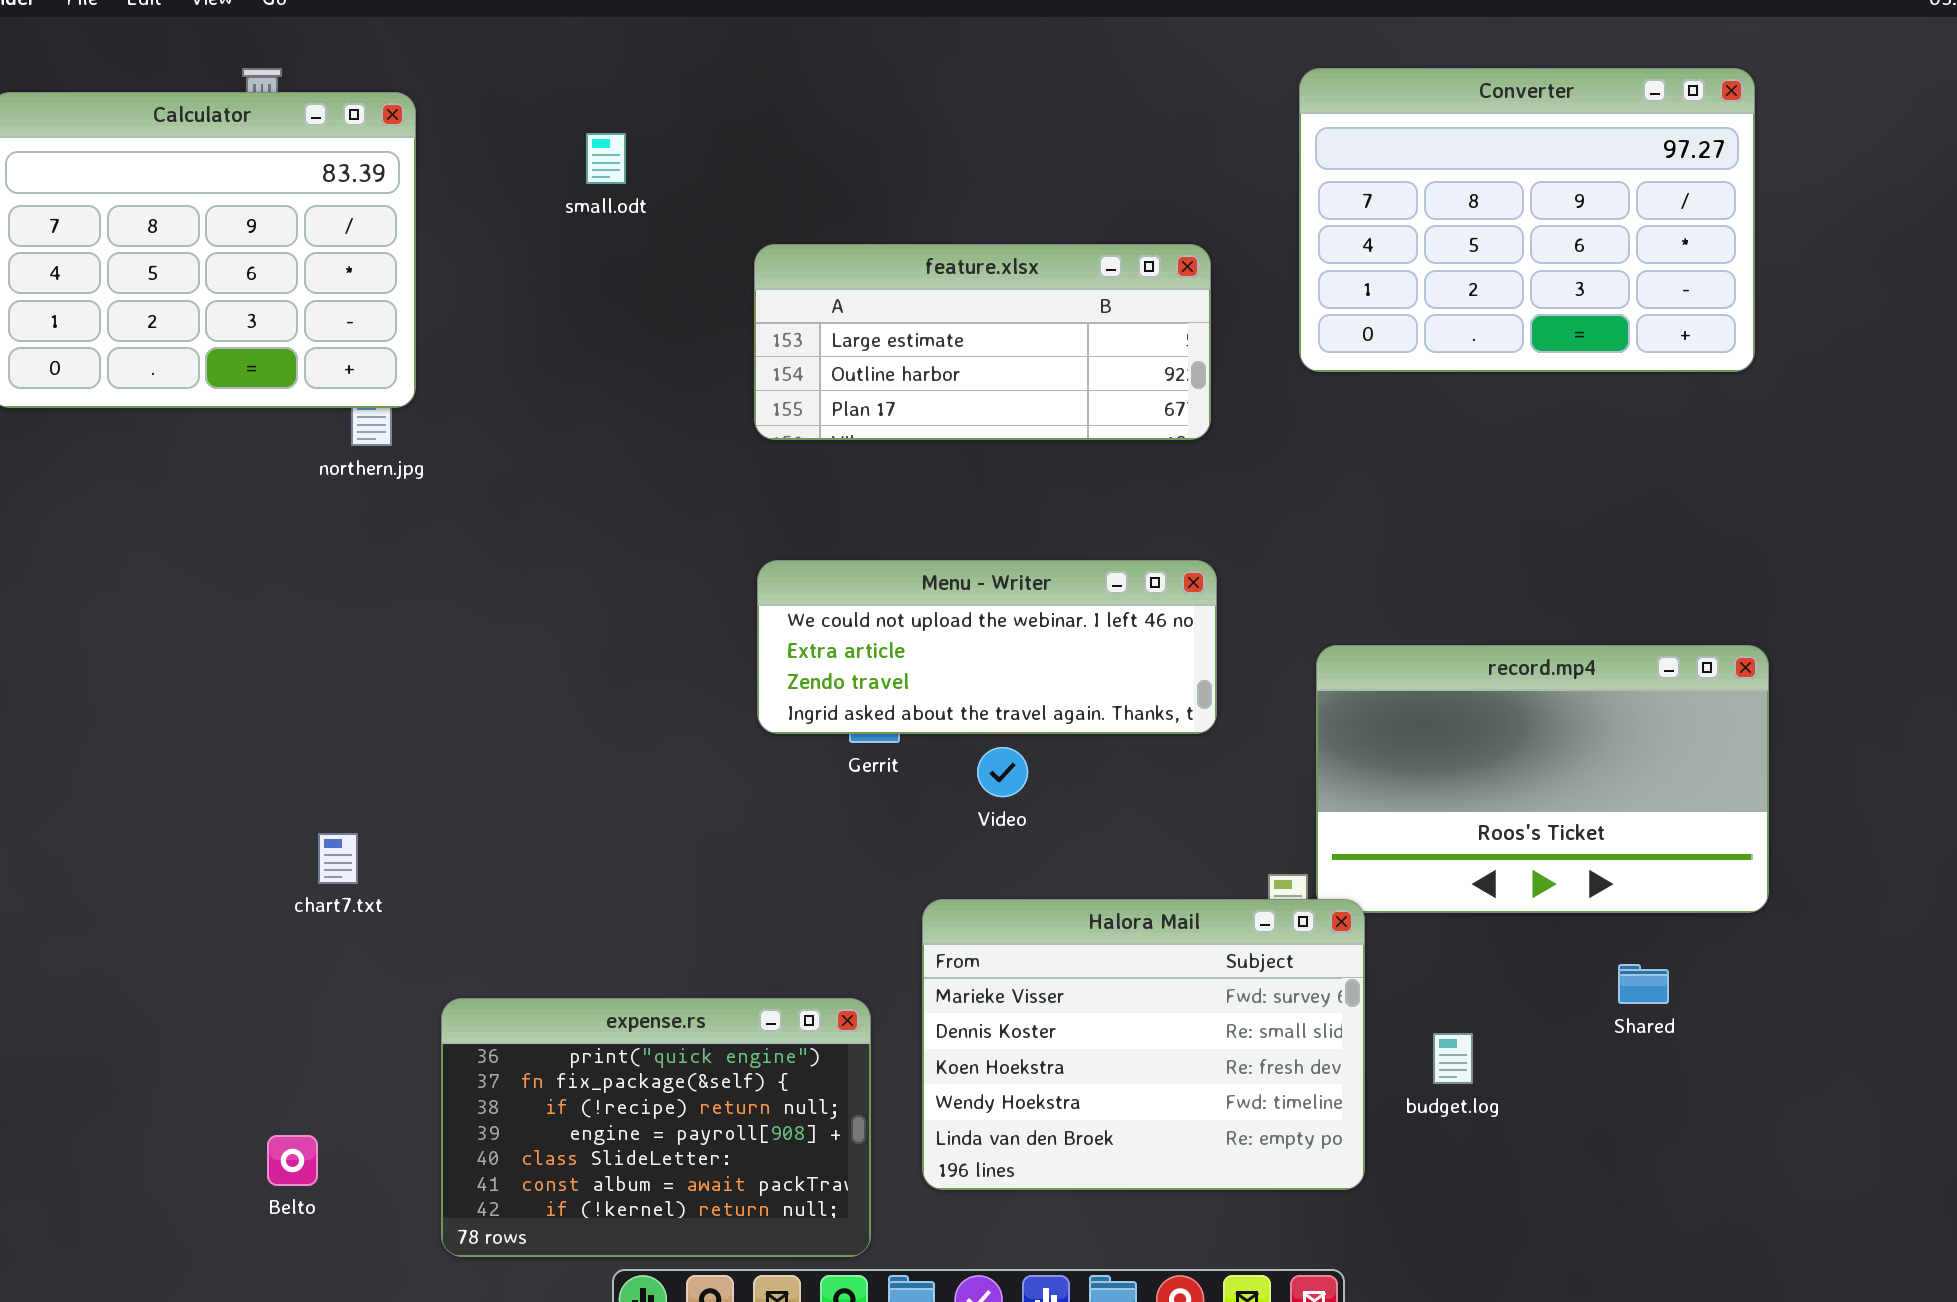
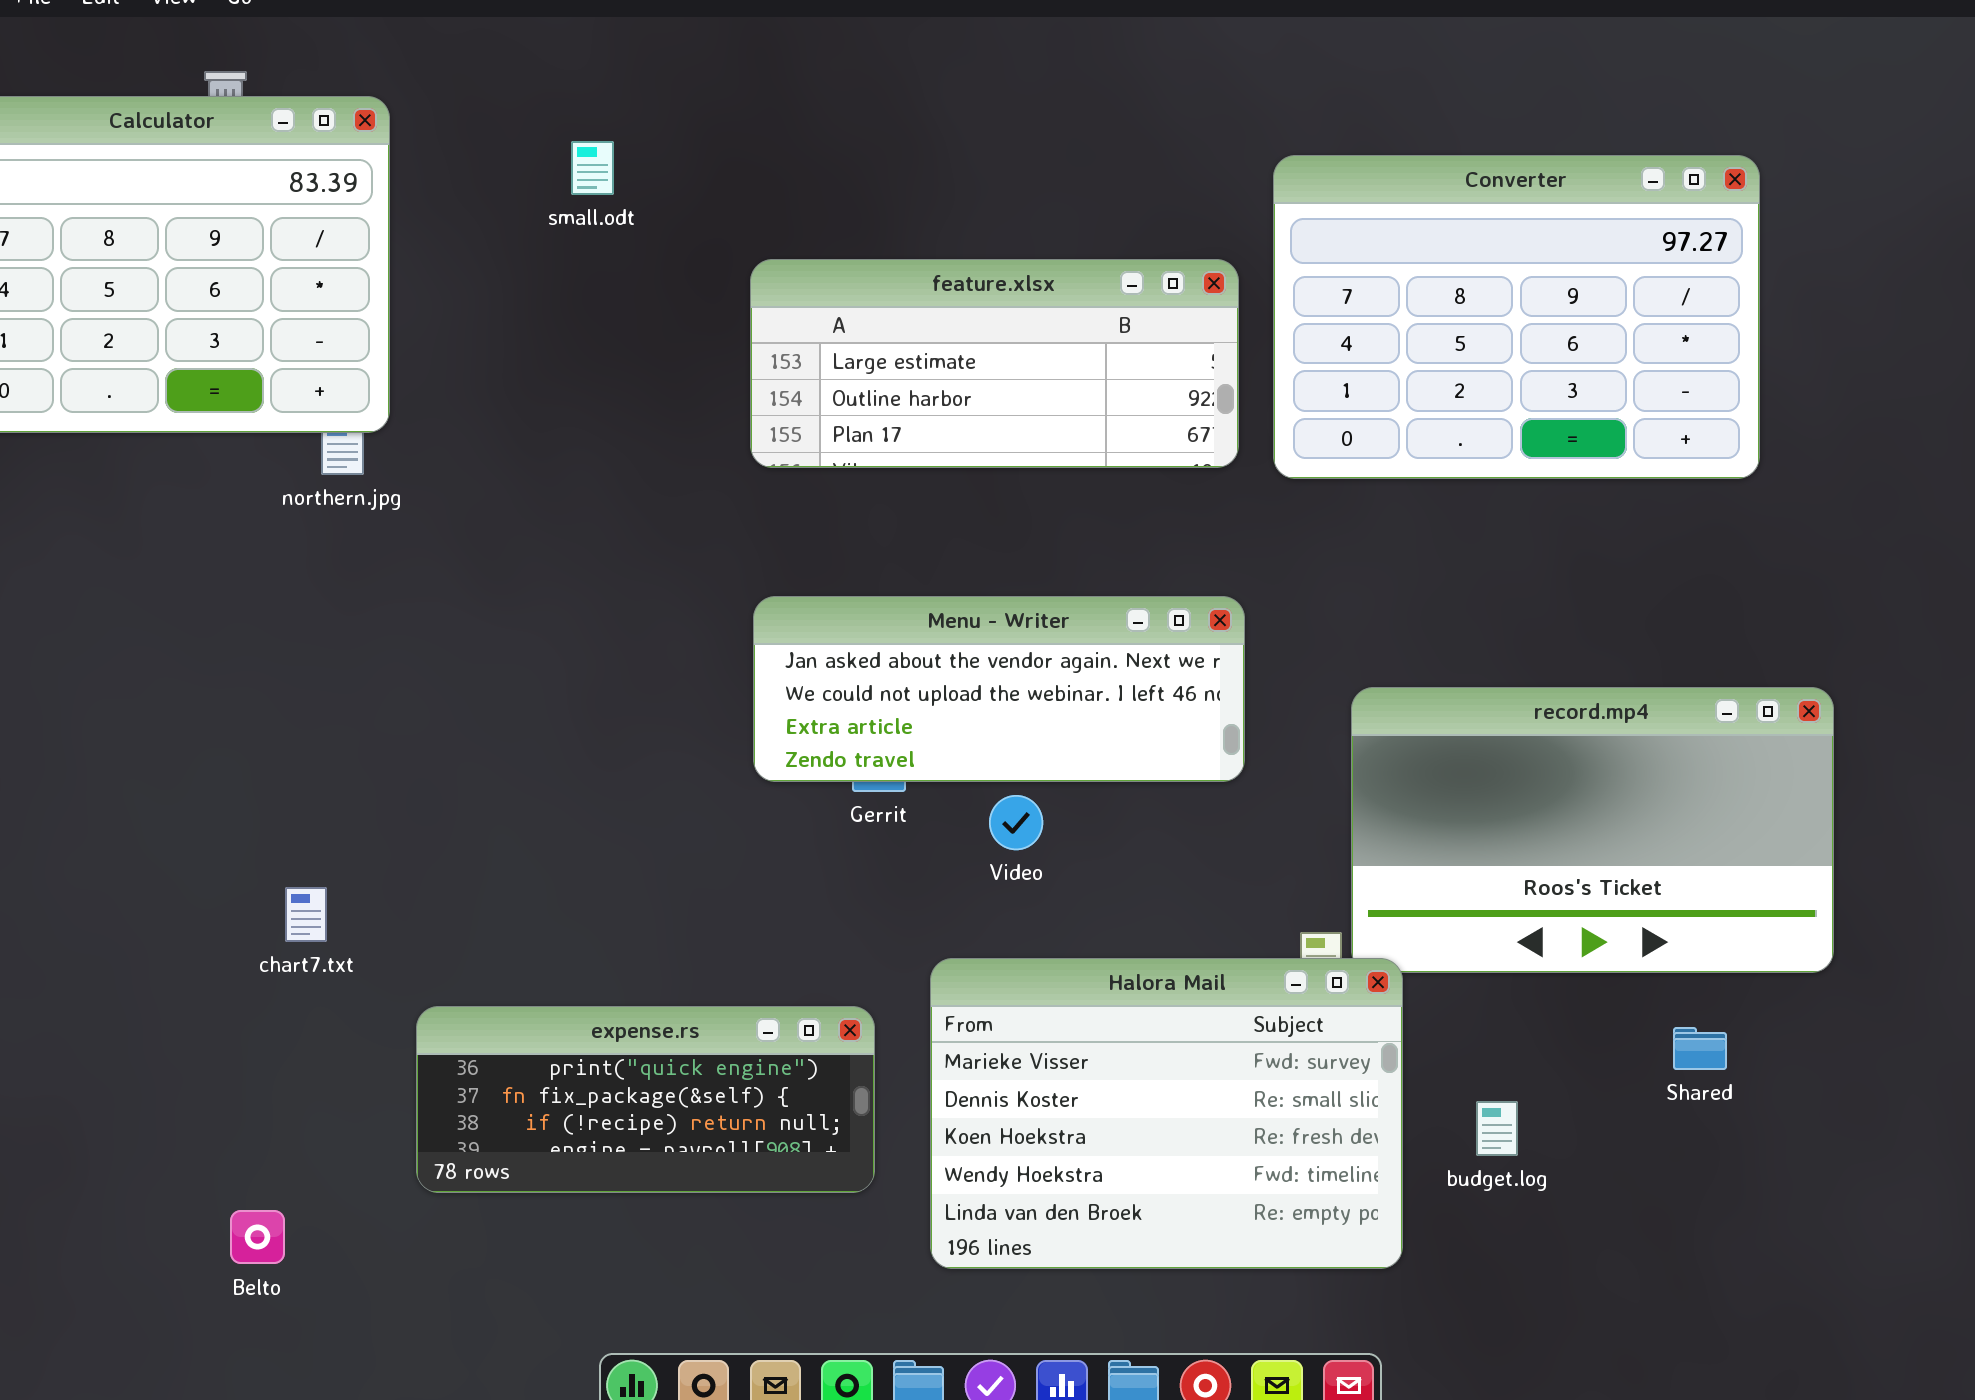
Converter: [1299,68,1755,372] -> [1273,155,1760,479], moved
Menu - Writer: [757,560,1217,734] -> [753,596,1245,782], scrolled up 1 row
expense.rs: [441,998,871,1257] -> [416,1006,875,1193], moved, resized

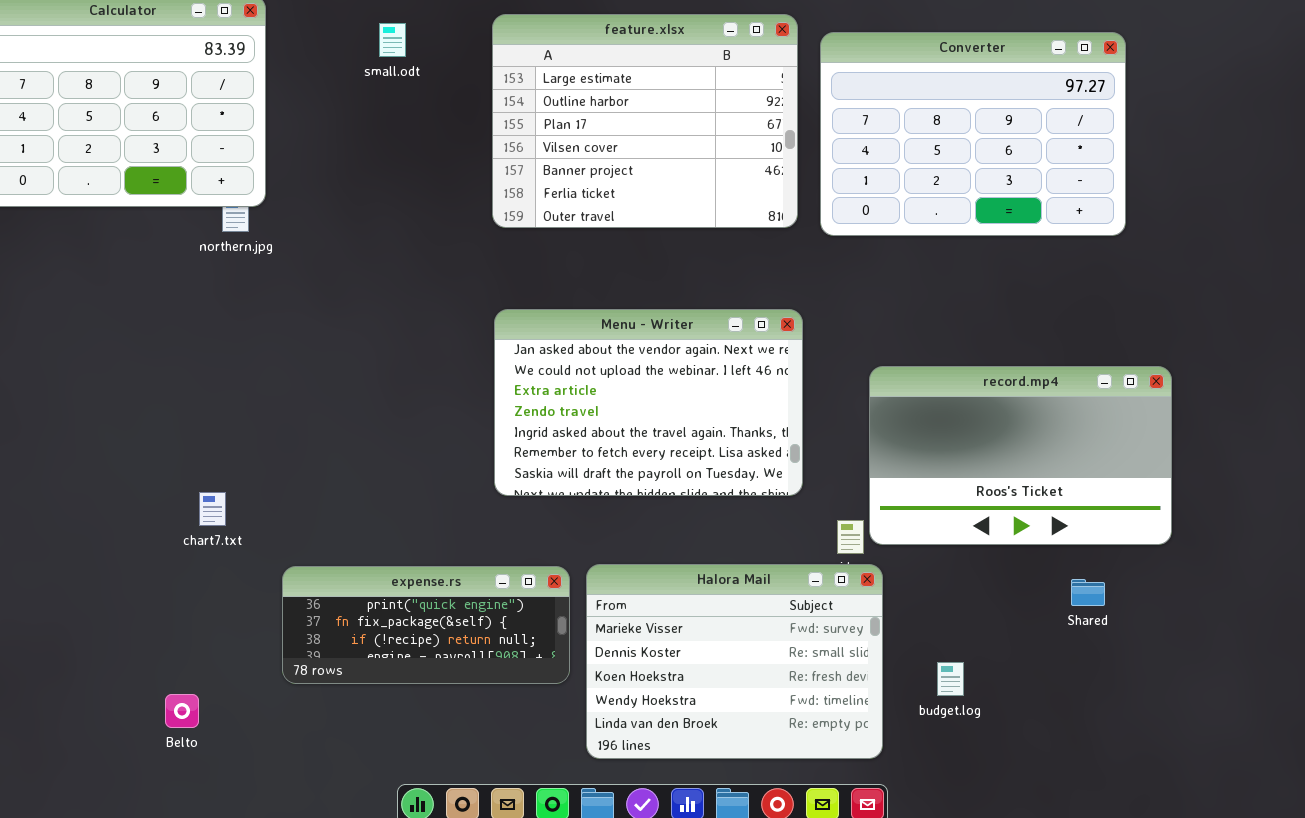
feature.xlsx: [750,259,1239,468] -> [492,14,798,228], resized
Menu - Writer: [753,596,1245,782] -> [494,309,803,496], resized
Halora Mail: [930,958,1403,1269] -> [586,564,883,759], moved
budget.log: [1476,1101,1518,1156] -> [937,662,964,696], moved

